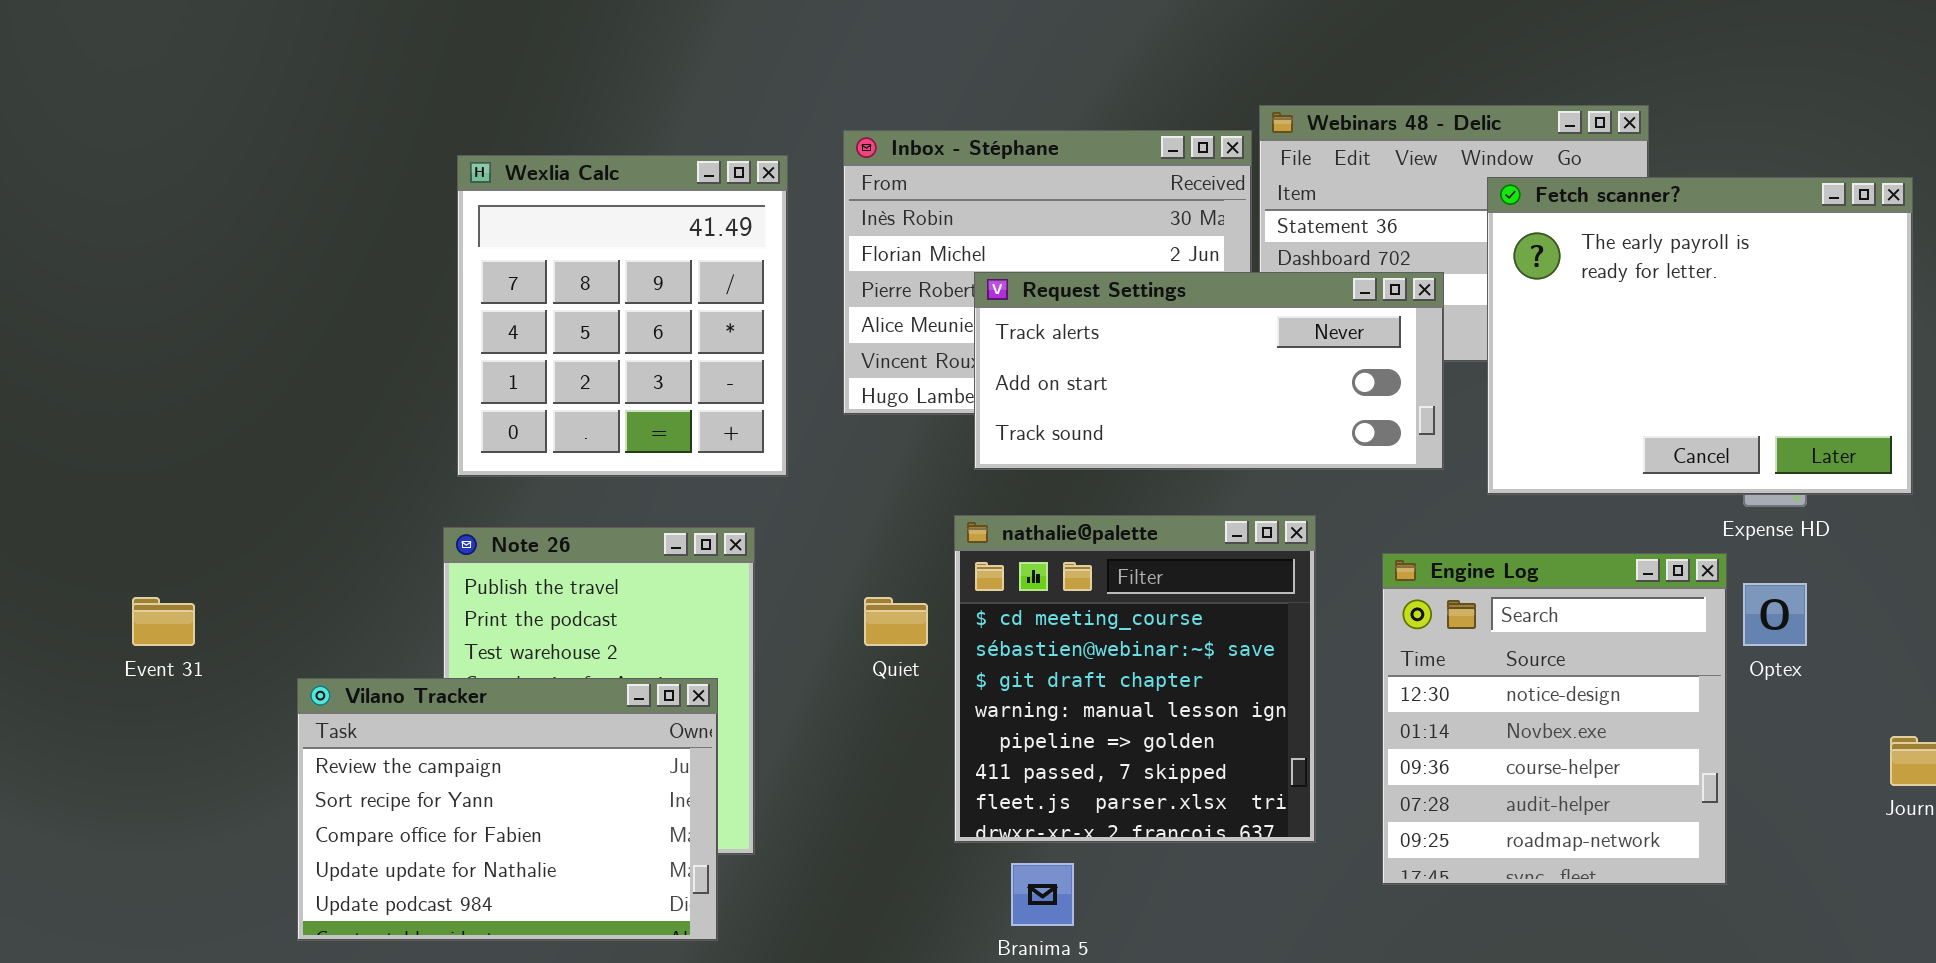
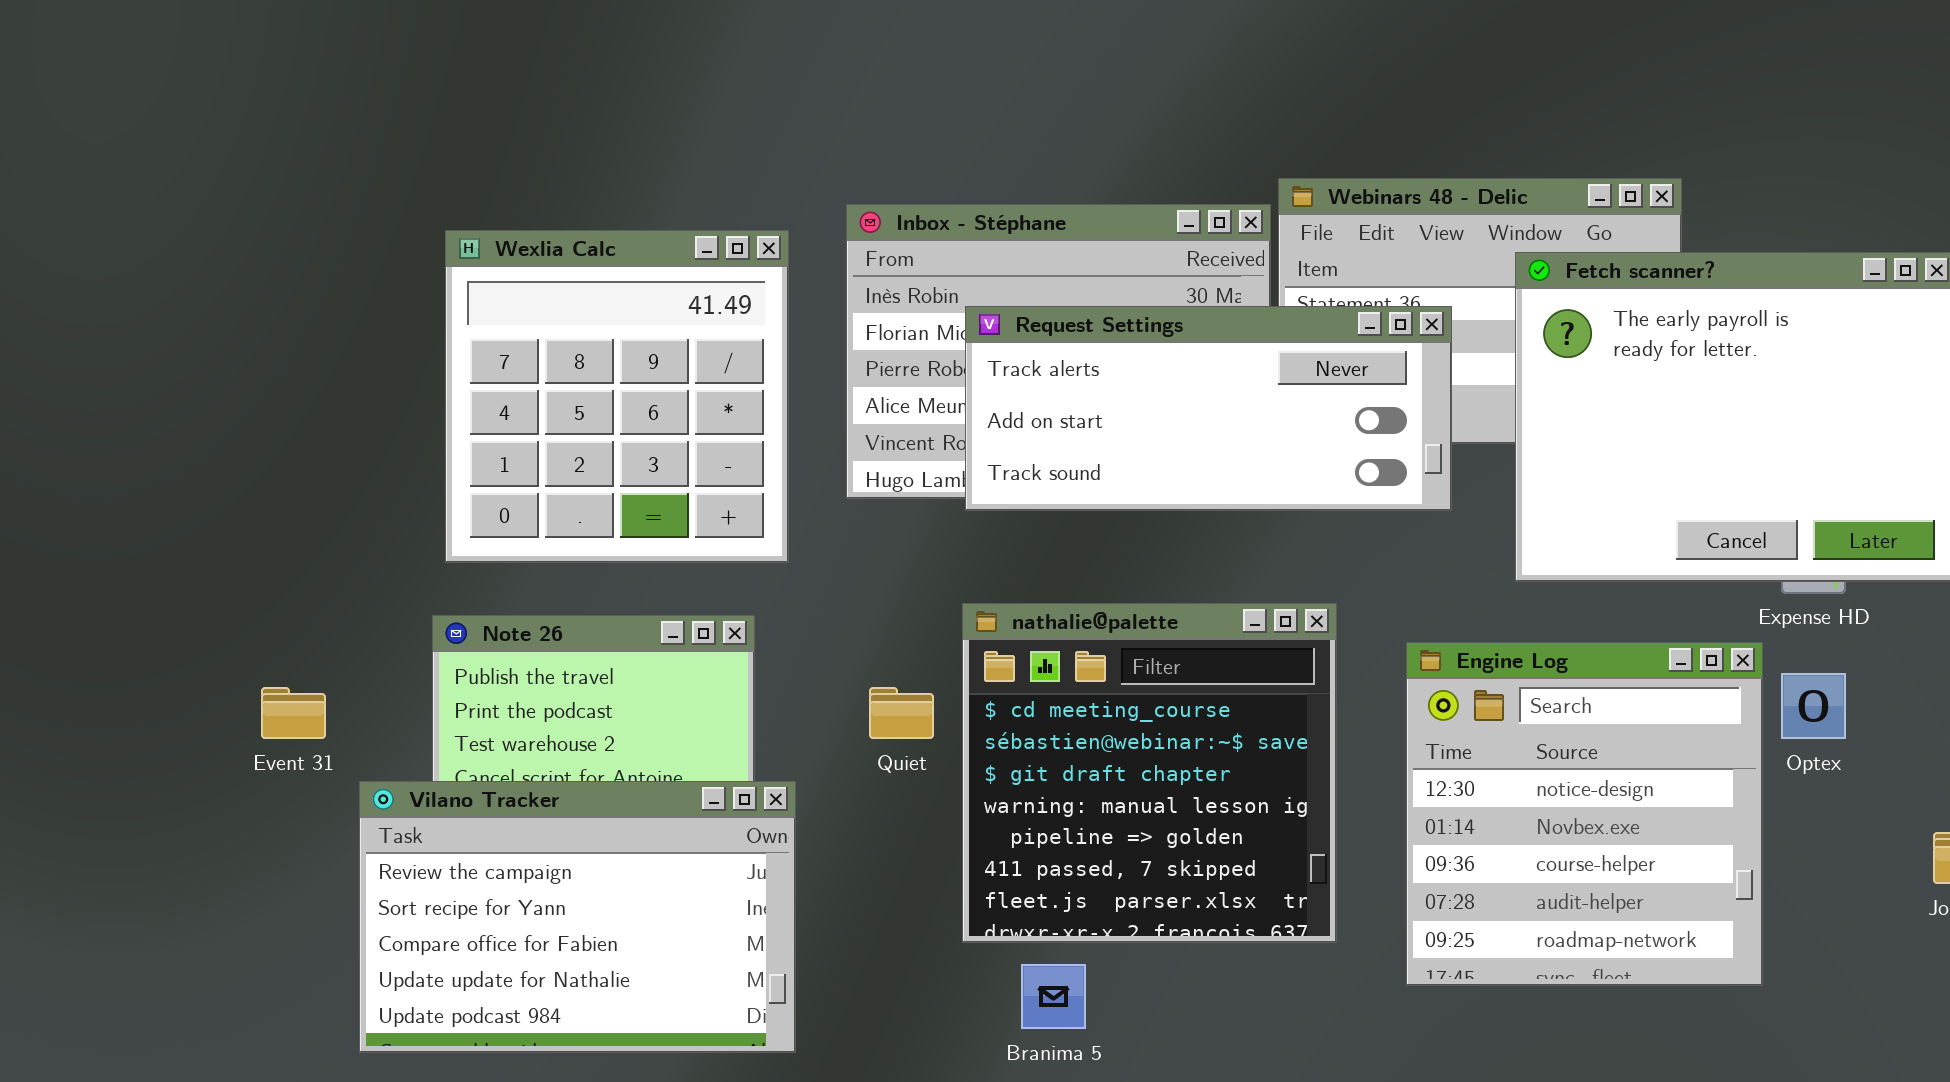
Request Settings: [974,272,1444,470] -> [965,306,1452,511], moved
Event 31: [132,597,195,646] -> [261,687,326,739], moved
Vilano Tracker: [297,678,718,941] -> [359,781,796,1053], moved

